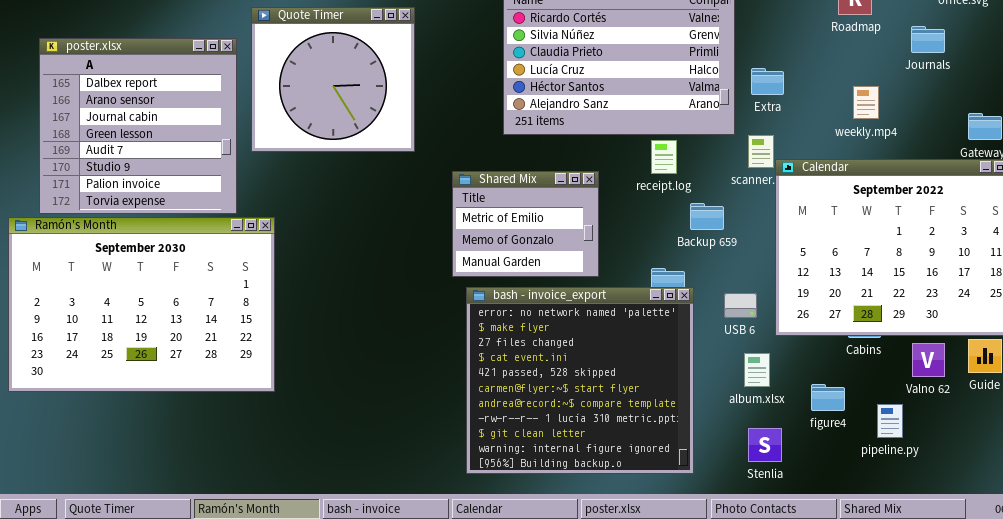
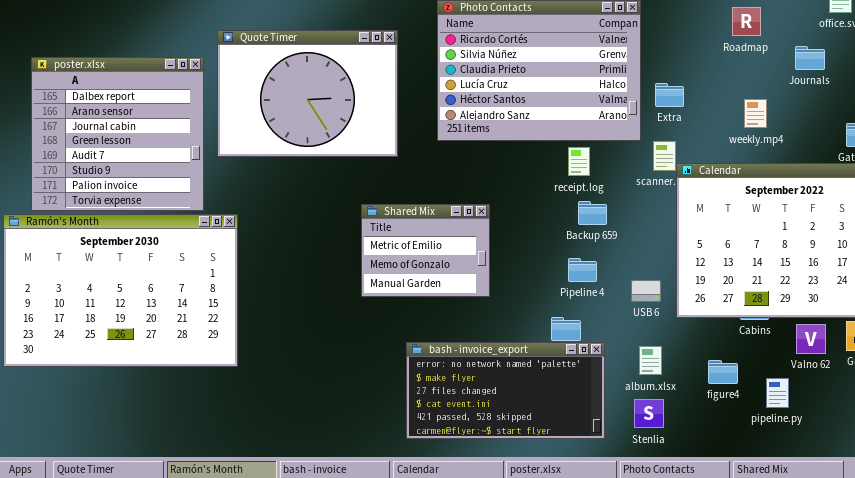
Quote Timer: [251,7,415,152] -> [217,30,398,157], resized
Shared Mix: [452,171,599,277] -> [361,204,490,297], moved
Backup 659: [690,203,724,230] -> [578,201,607,225], moved
bash - invoice_export: [466,287,694,474] -> [406,342,605,439], resized
album.xlsx: [744,353,770,387] -> [639,346,662,375], moved
Stenlia: [748,428,782,462] -> [634,399,664,428], moved

